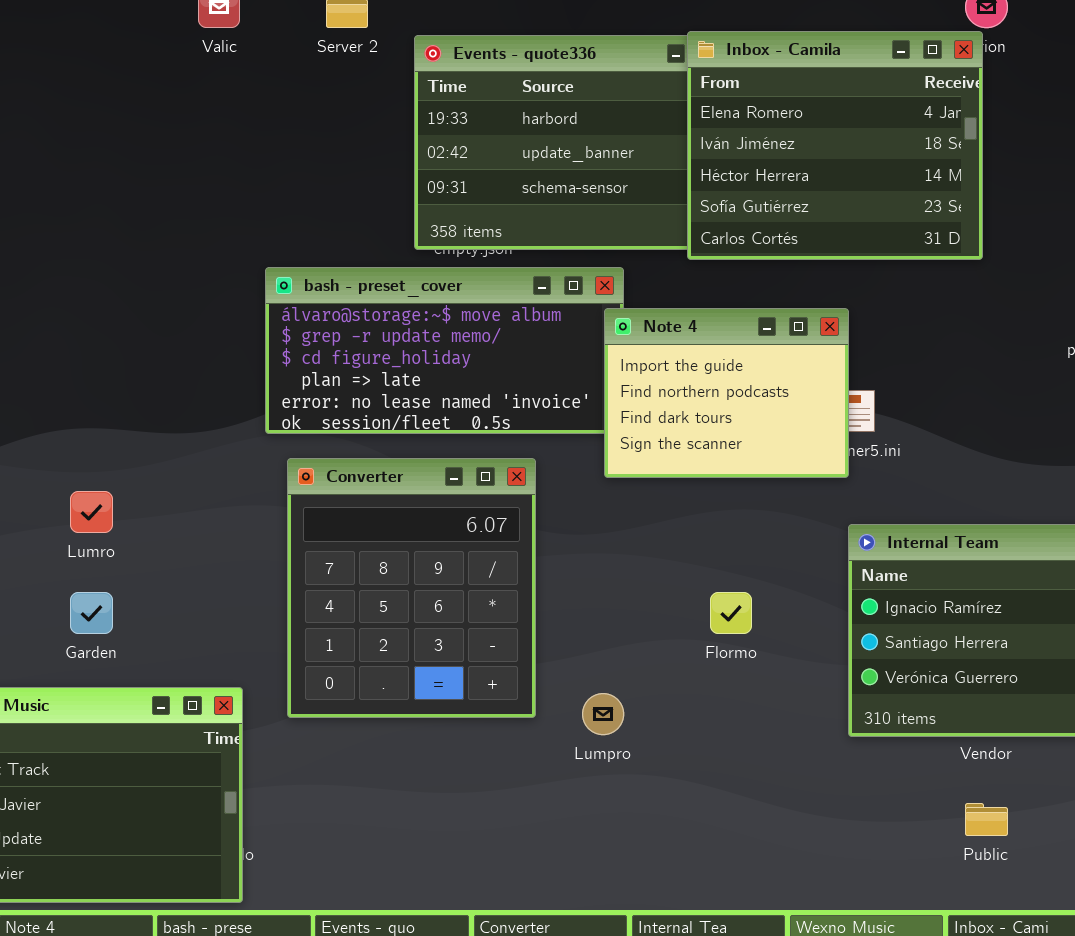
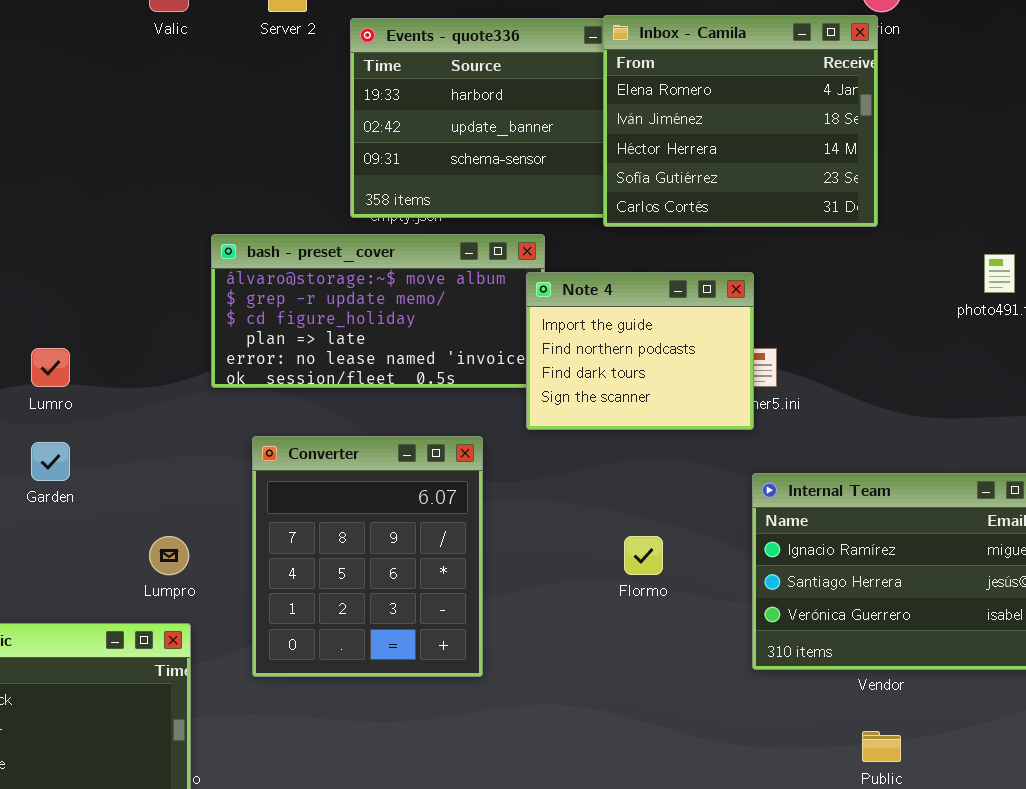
Converter: [287,458,536,718] -> [252,436,483,677], moved
Lumro: [70,491,113,533] -> [31,348,70,387], moved
Garden: [70,592,113,634] -> [31,442,70,481], moved
Lumpro: [582,693,624,735] -> [149,536,189,575], moved

